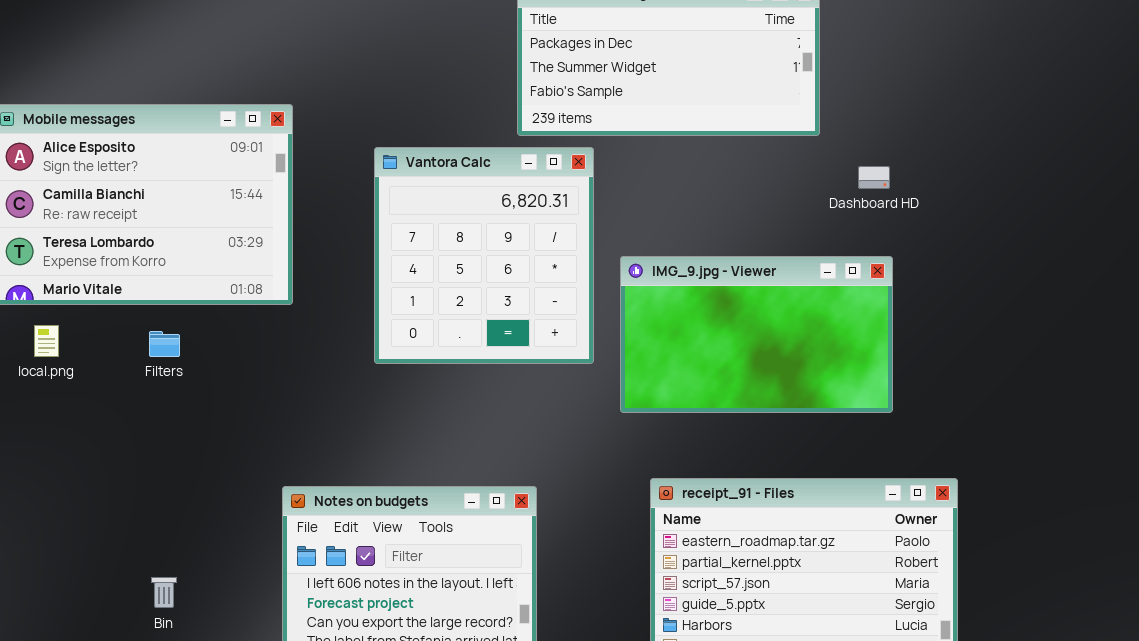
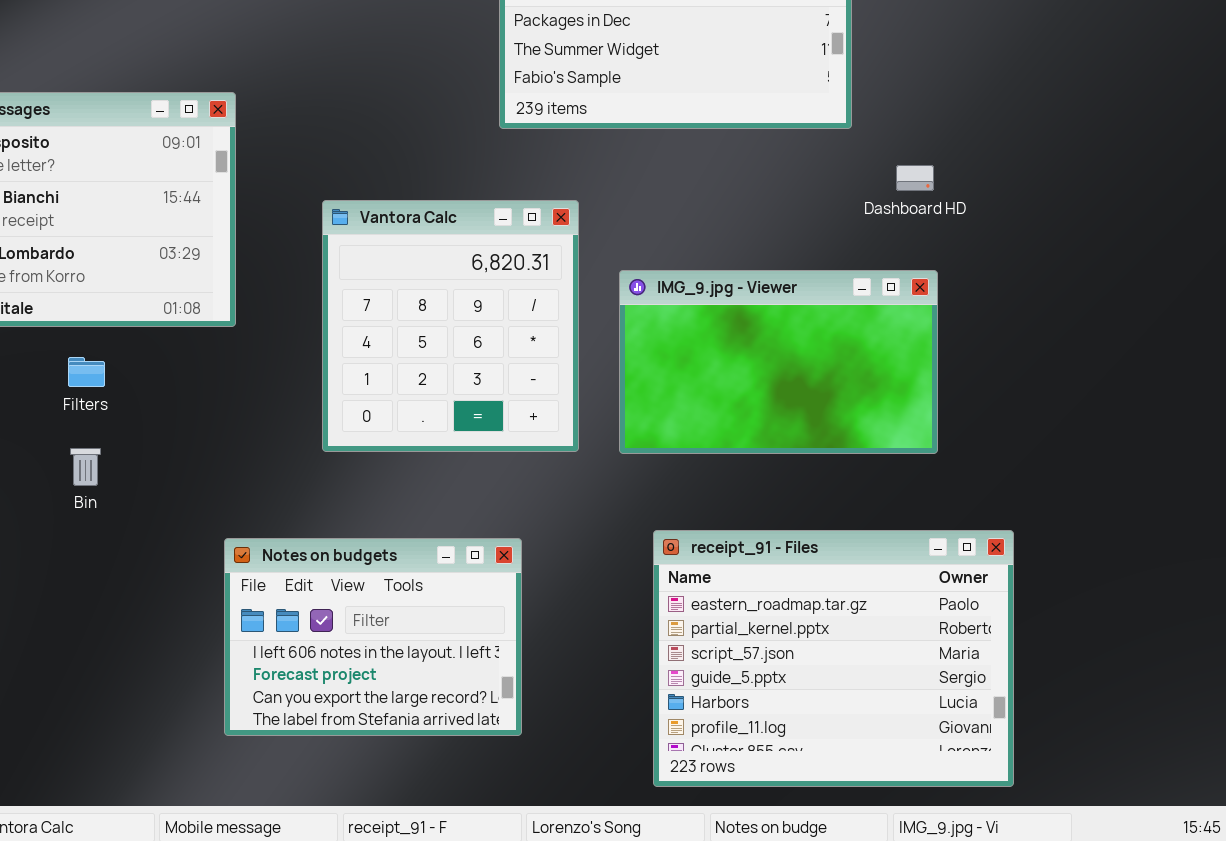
Vantora Calc: [374,147,594,364] -> [322,200,579,452], moved
Bin: [151,577,177,608] -> [70,448,101,486], moved

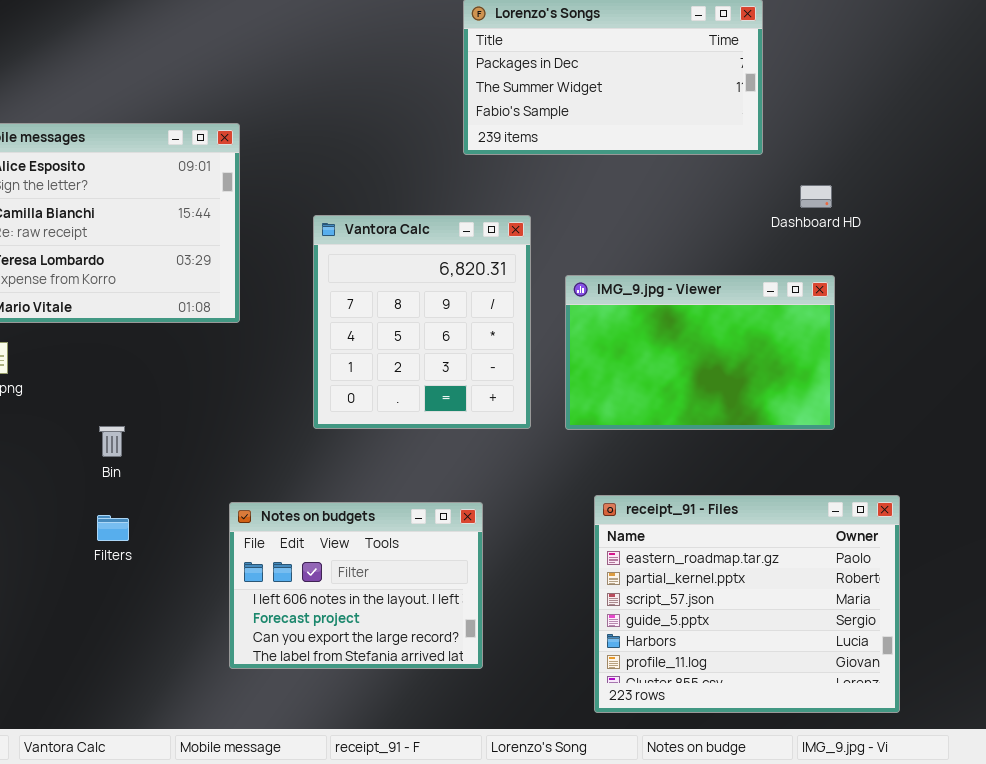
Filters: [68,357,105,387] -> [97,515,129,541], moved

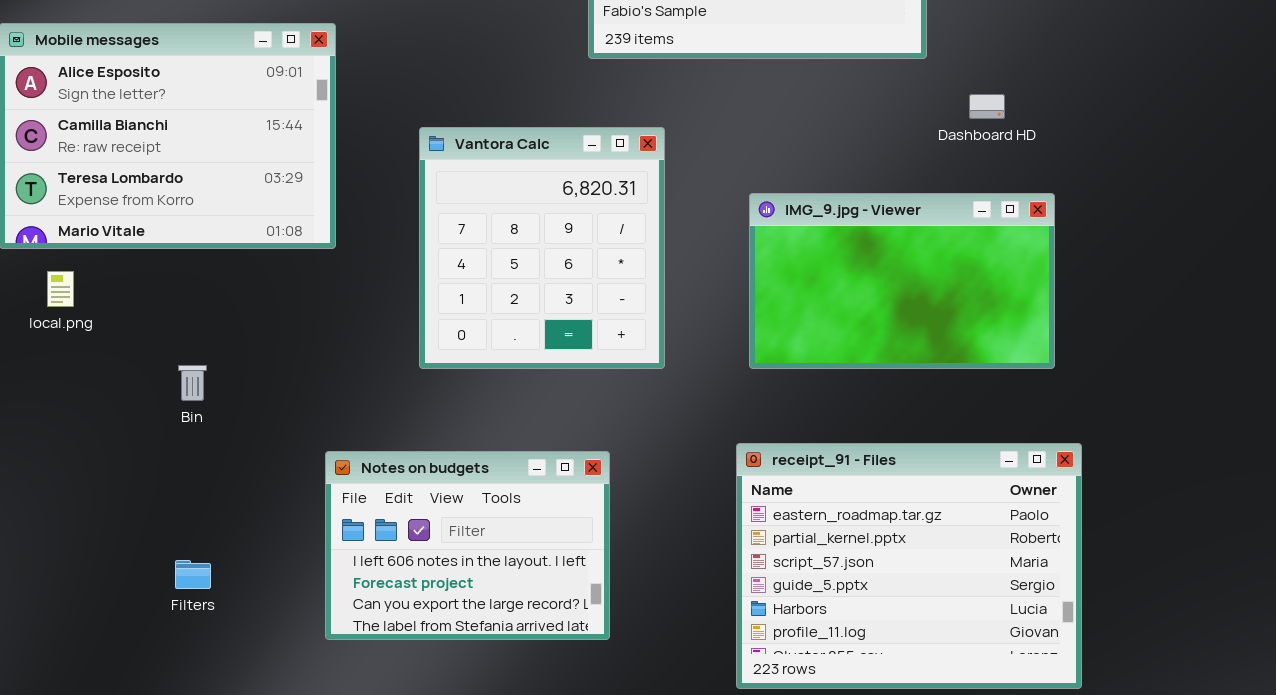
IMG_9.jpg - Viewer: [565,275,835,430] -> [749,193,1055,369], moved
Filters: [97,515,129,541] -> [175,560,211,589], moved

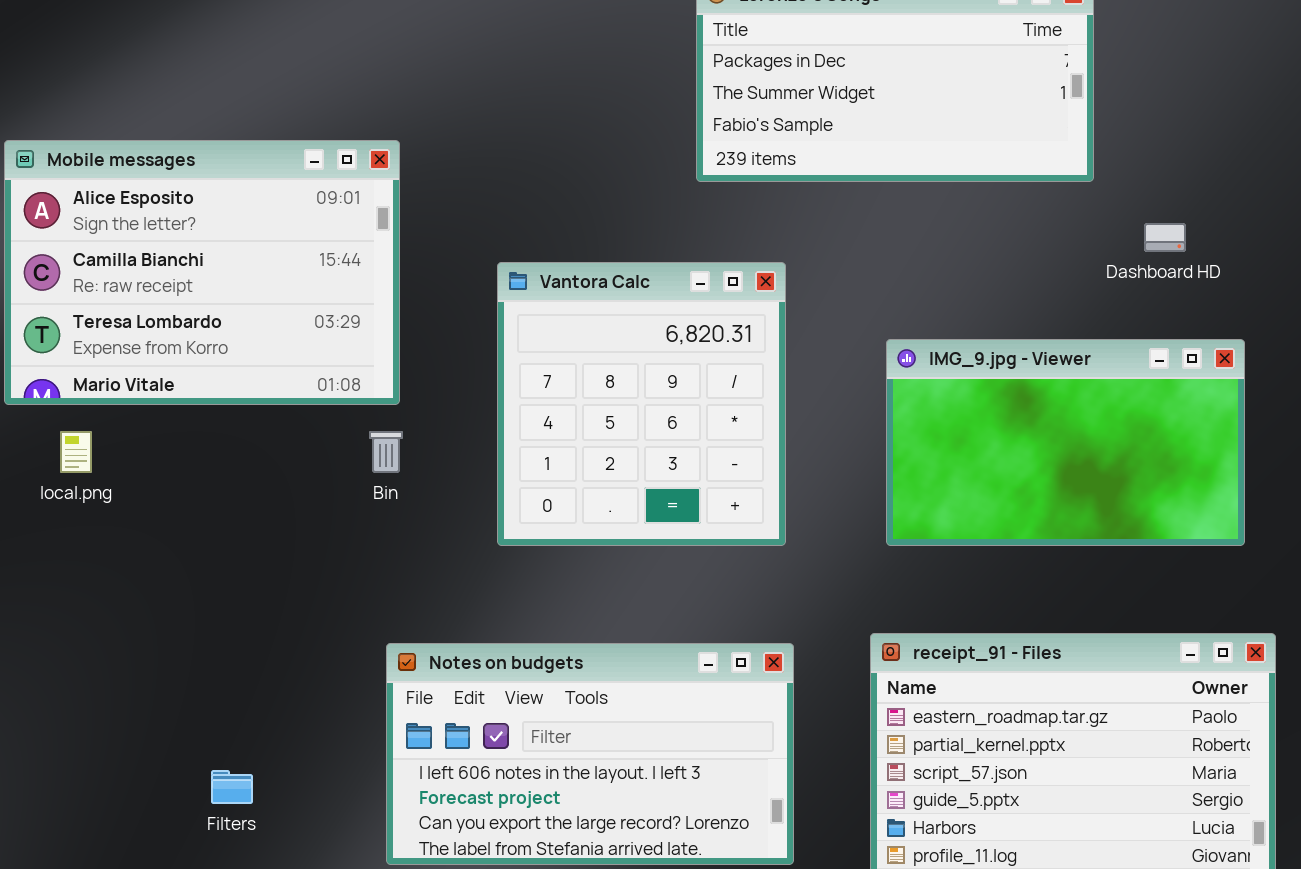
Bin: [178,365,207,401] -> [369,431,403,473], moved
Notes on budgets: [325,451,610,640] -> [386,643,794,865], resized

